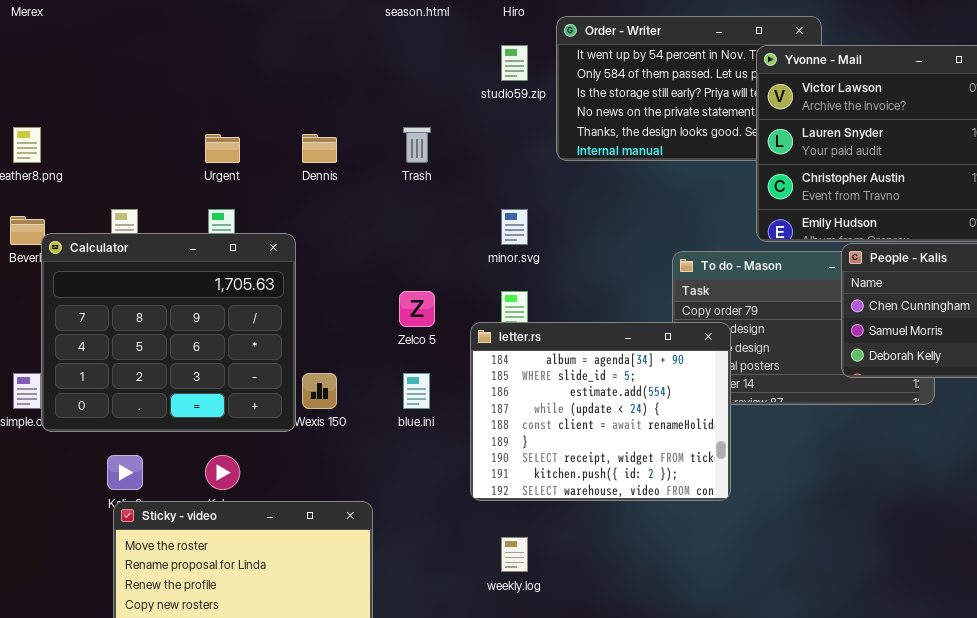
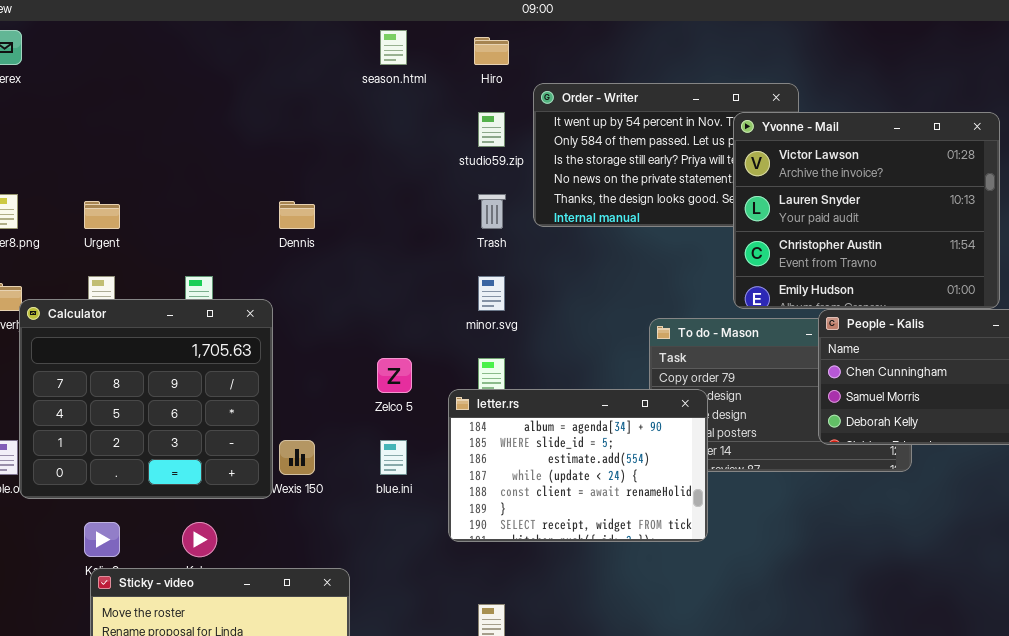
Trash: [403,127,431,163] -> [478,194,506,229], moved
Urgent: [205,134,240,163] -> [84,201,120,229], moved
letter.rs: [470,322,731,501] -> [448,389,708,542], resized

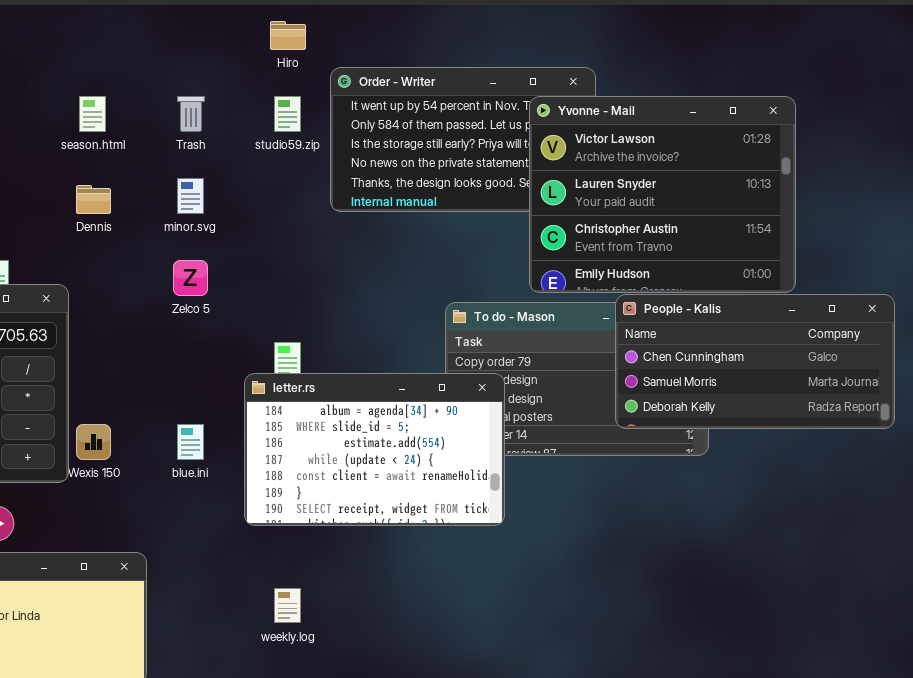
season.html: [380,30,407,65] -> [79,96,106,132], moved
Trash: [478,194,506,229] -> [177,96,205,132], moved
minor.svg: [478,276,505,311] -> [177,178,204,214], moved
Zelco 5: [377,358,412,393] -> [173,260,208,296], moved

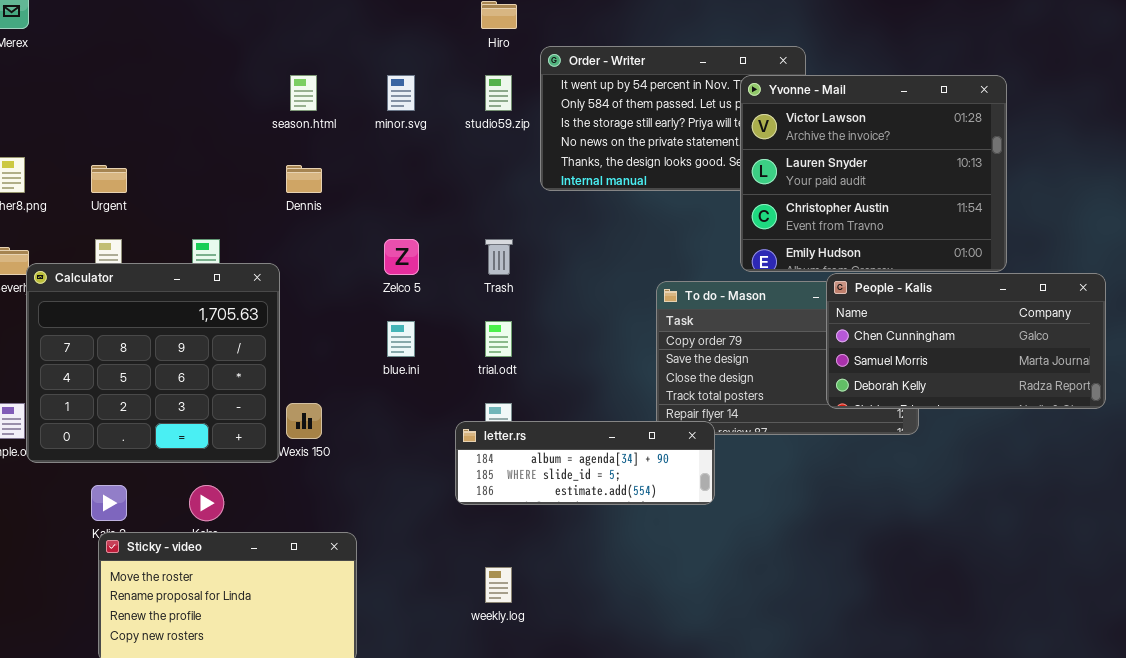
Trash: [177,96,205,132] -> [485,239,513,275], moved
minor.svg: [177,178,204,214] -> [387,75,415,111], moved
letter.rs: [244,373,505,526] -> [455,421,715,505], resized
blue.ini: [177,424,204,460] -> [387,321,415,357], moved

